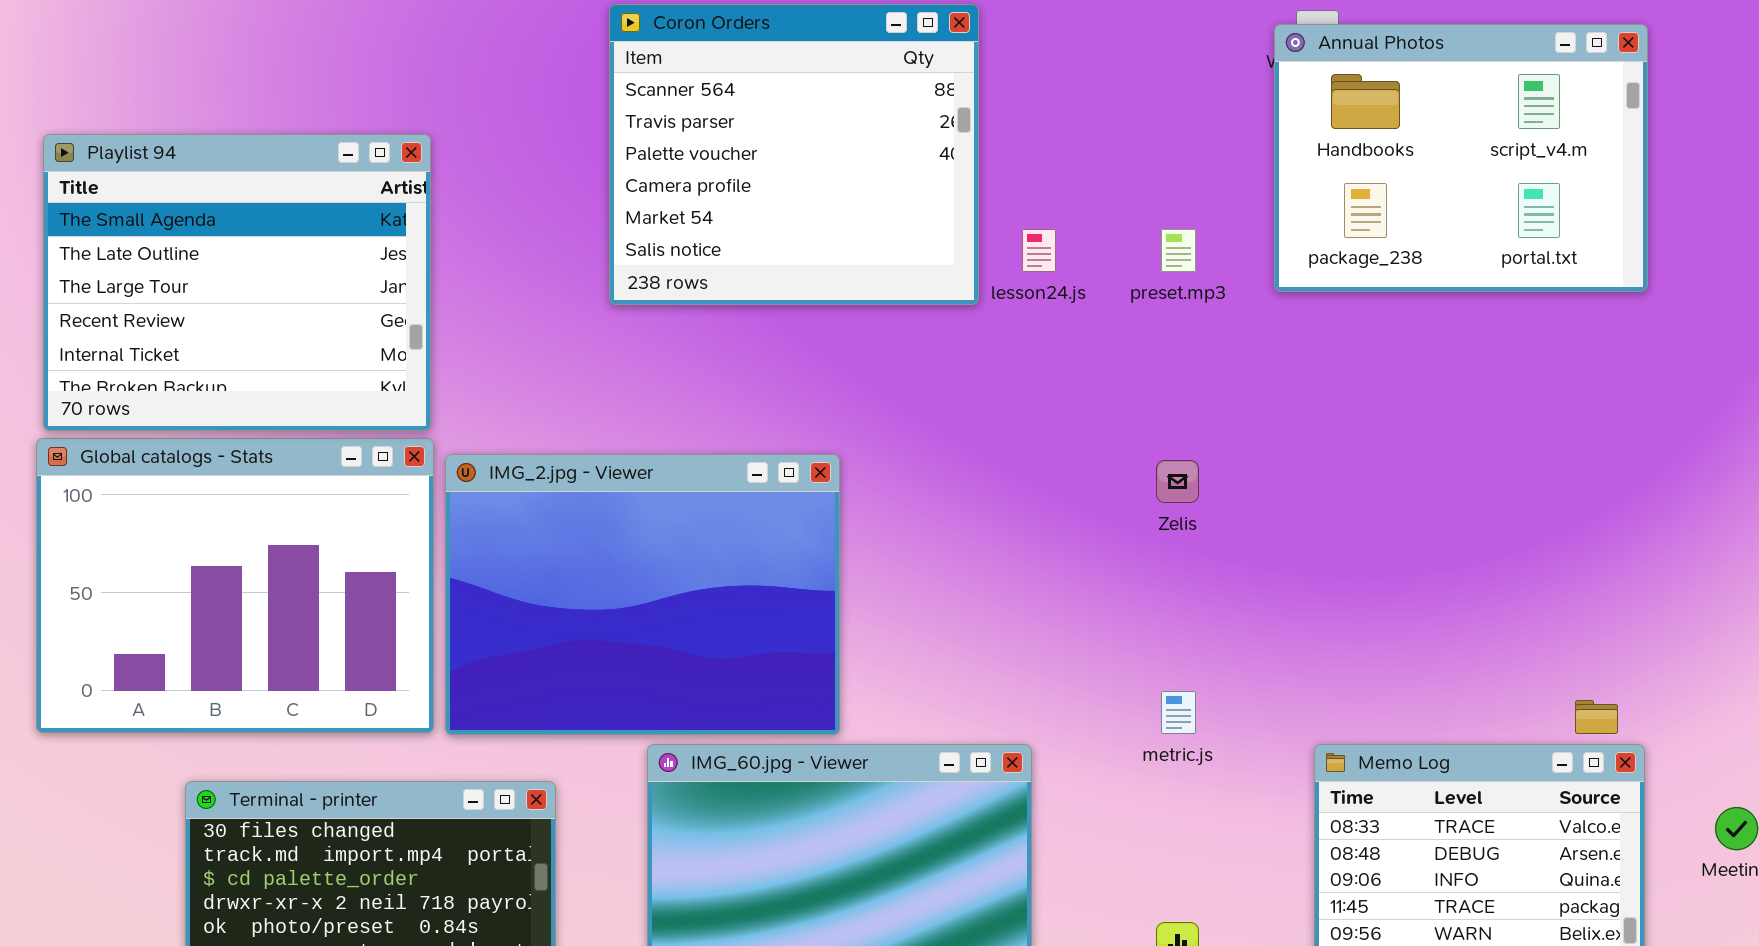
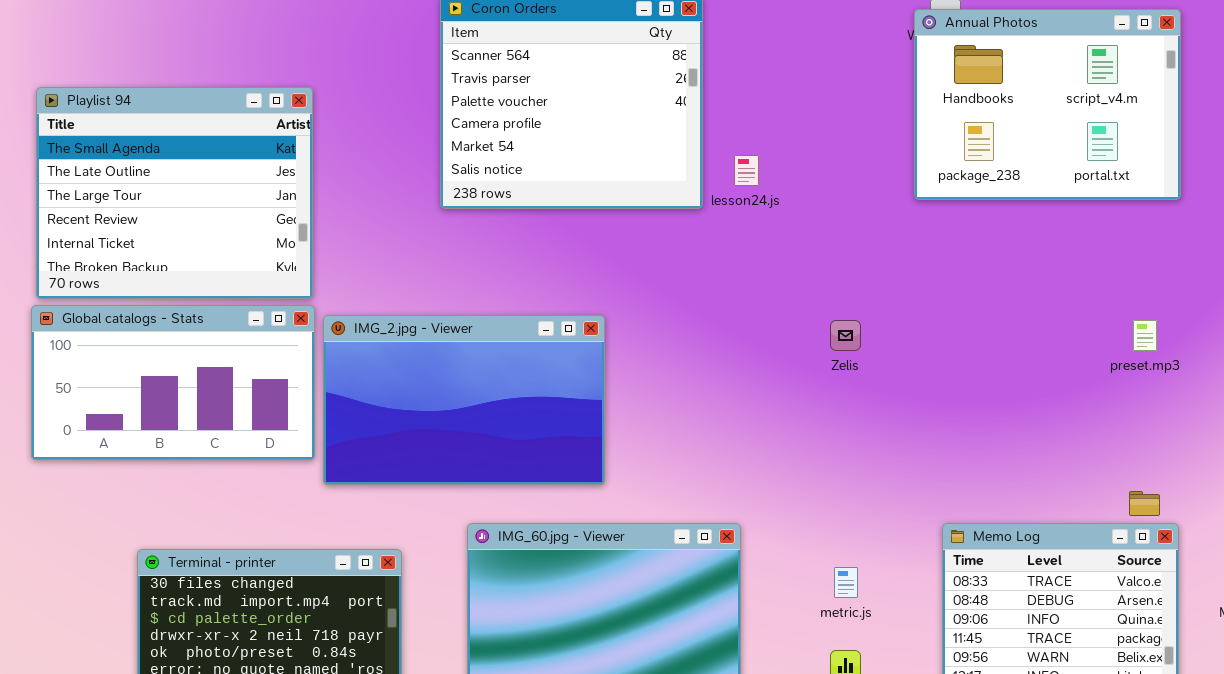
preset.mp3: [1161,229,1196,272] -> [1133,320,1157,351], moved
Global catalogs - Stats: [36,438,434,733] -> [31,305,315,460], resized
IMG_2.jpg - Viewer: [445,454,840,735] -> [323,315,605,485], resized
metric.js: [1161,691,1196,734] -> [834,567,858,598], moved

